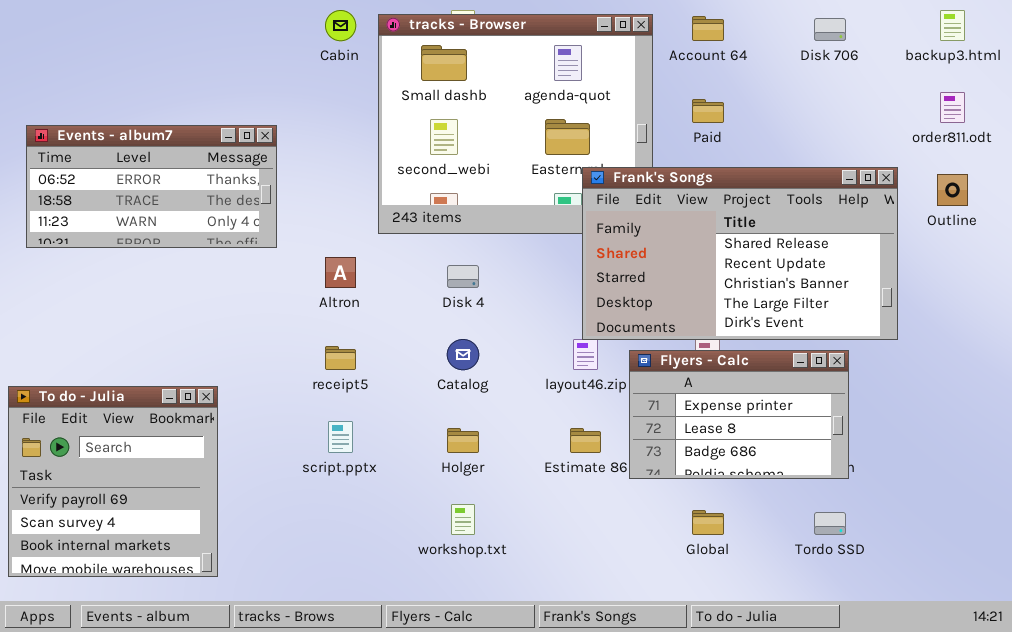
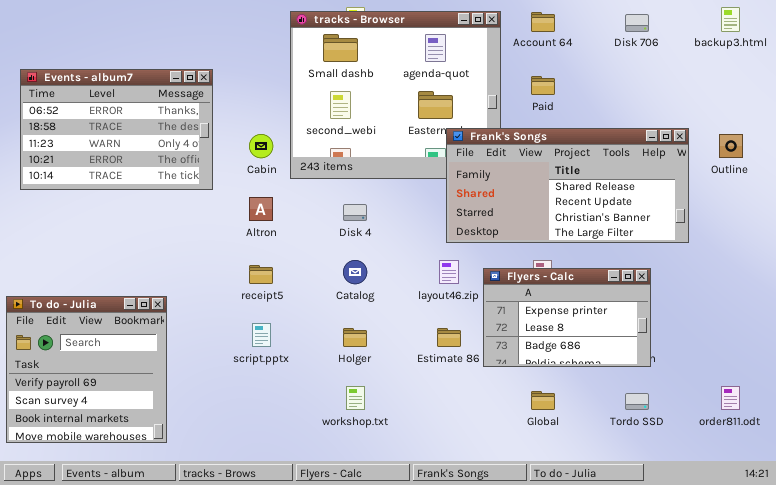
Cabin: [325,10,356,41] -> [249,134,273,158], moved
order811.odt: [940,92,965,123] -> [721,386,740,410], moved
Events - album7: [26,125,277,248] -> [20,69,213,190], resized
Frank's Songs: [582,167,898,340] -> [446,128,689,243], resized

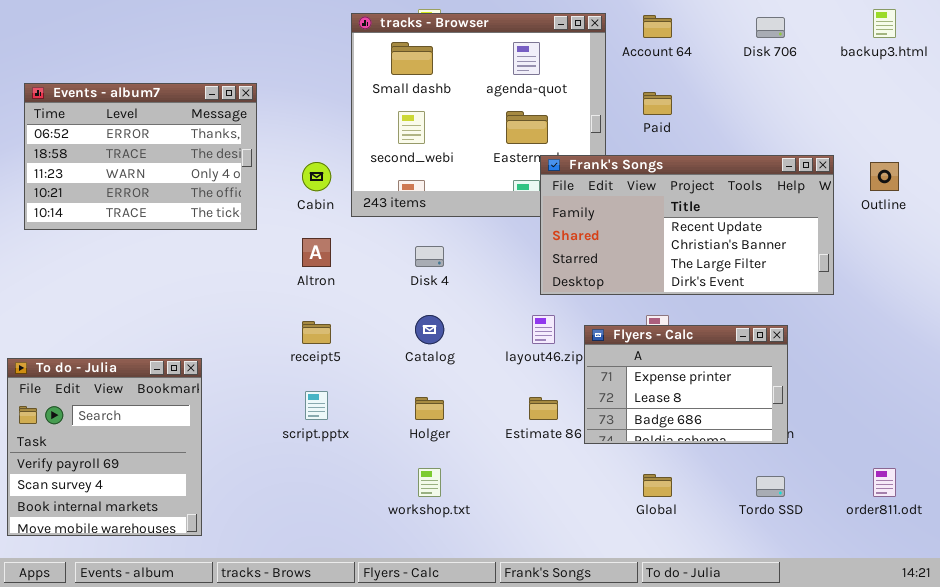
Frank's Songs: [446,128,689,243] -> [540,155,834,295], scrolled down 1 row

